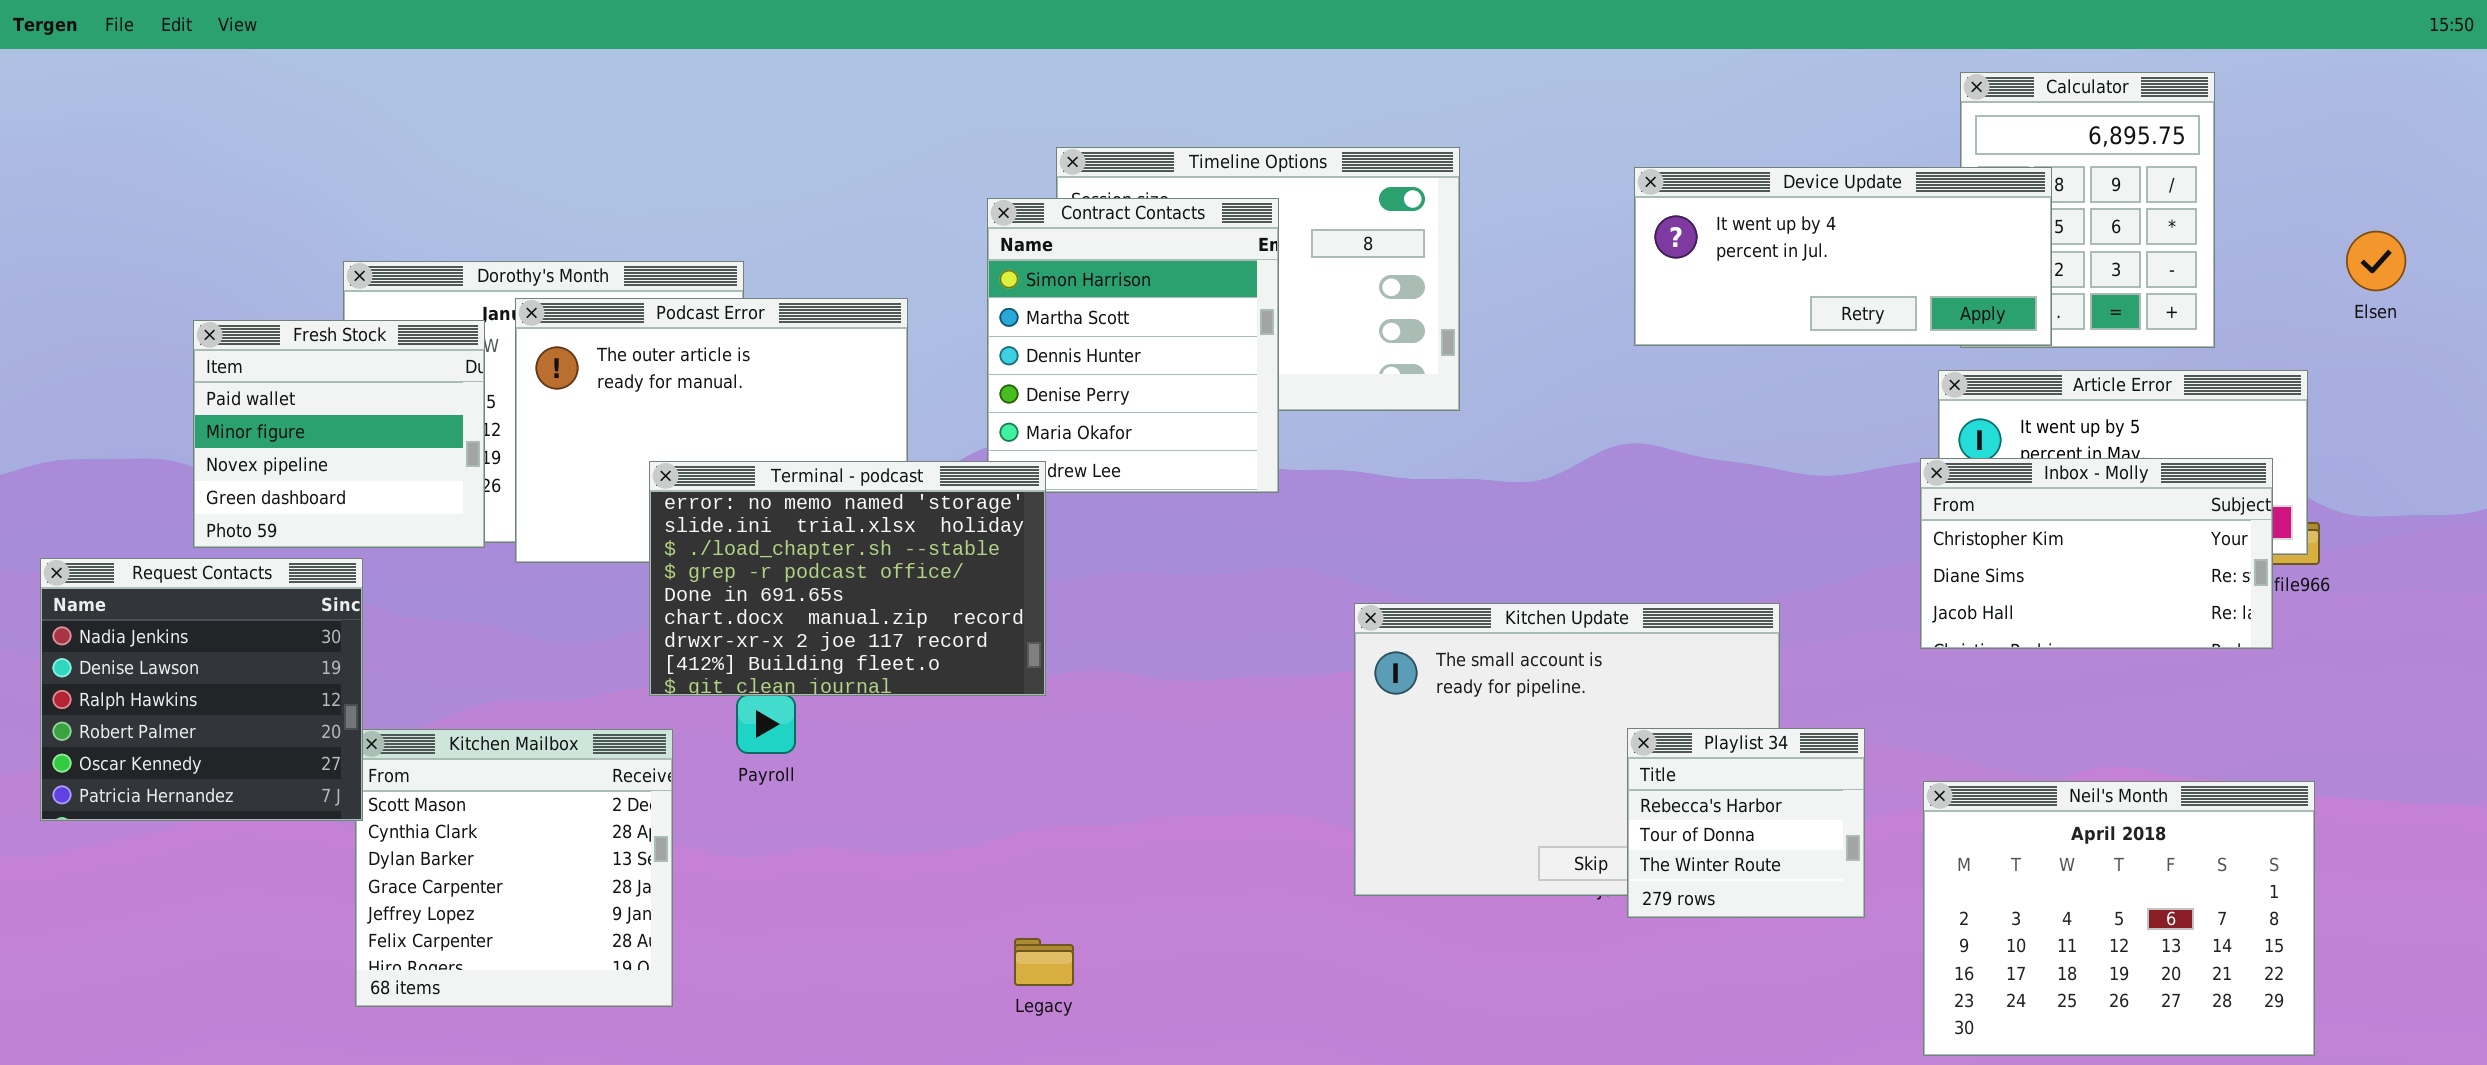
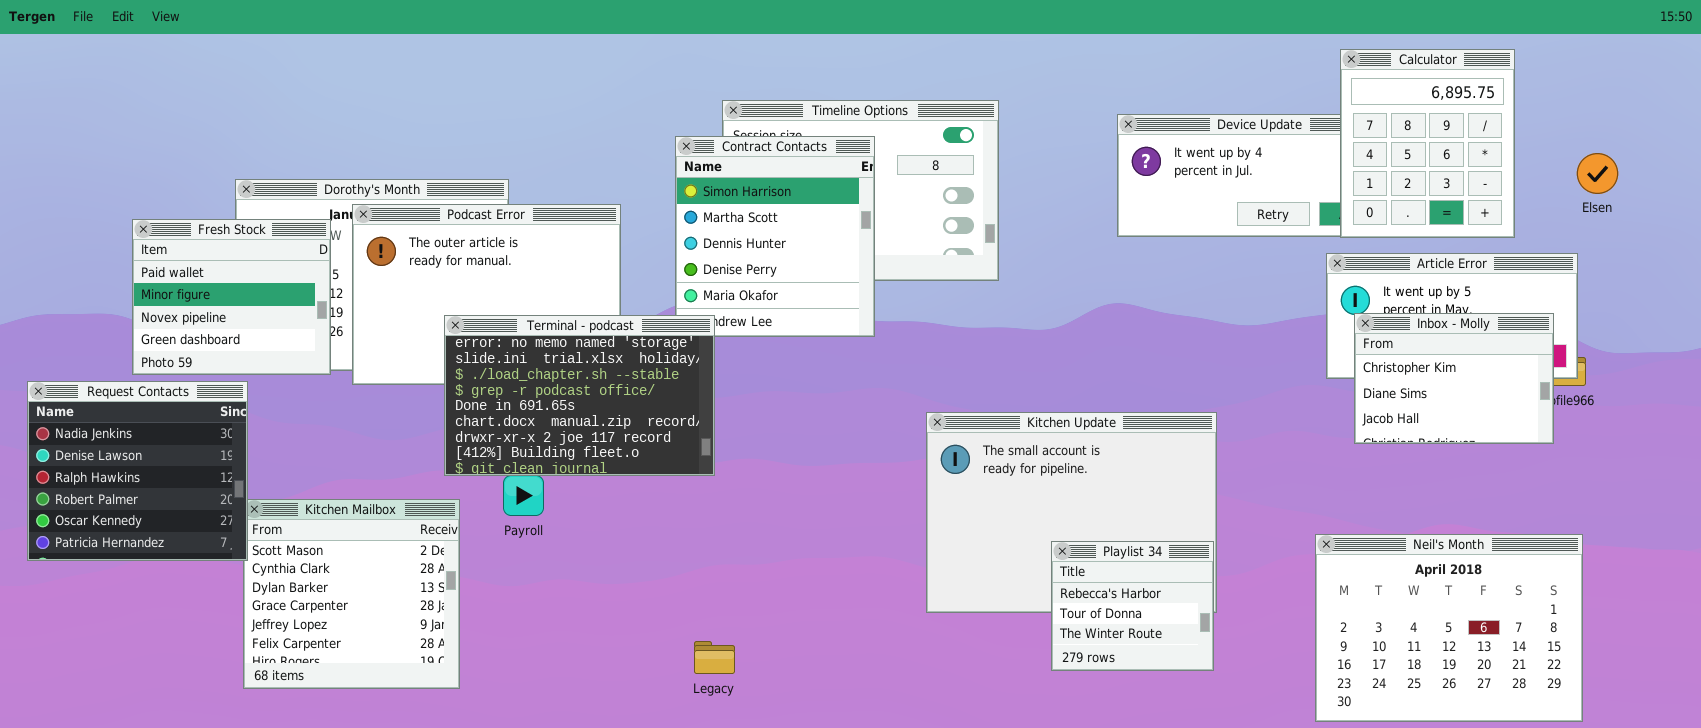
Calculator: [1960,72,2215,348] -> [1340,49,1515,238], raised
Elsen: [2346,231,2406,291] -> [1577,153,1618,194], moved
Inbox - Molly: [1920,458,2273,649] -> [1354,313,1554,444], resized
Playlist 34: [1627,728,1865,918] -> [1051,541,1214,671], moved

